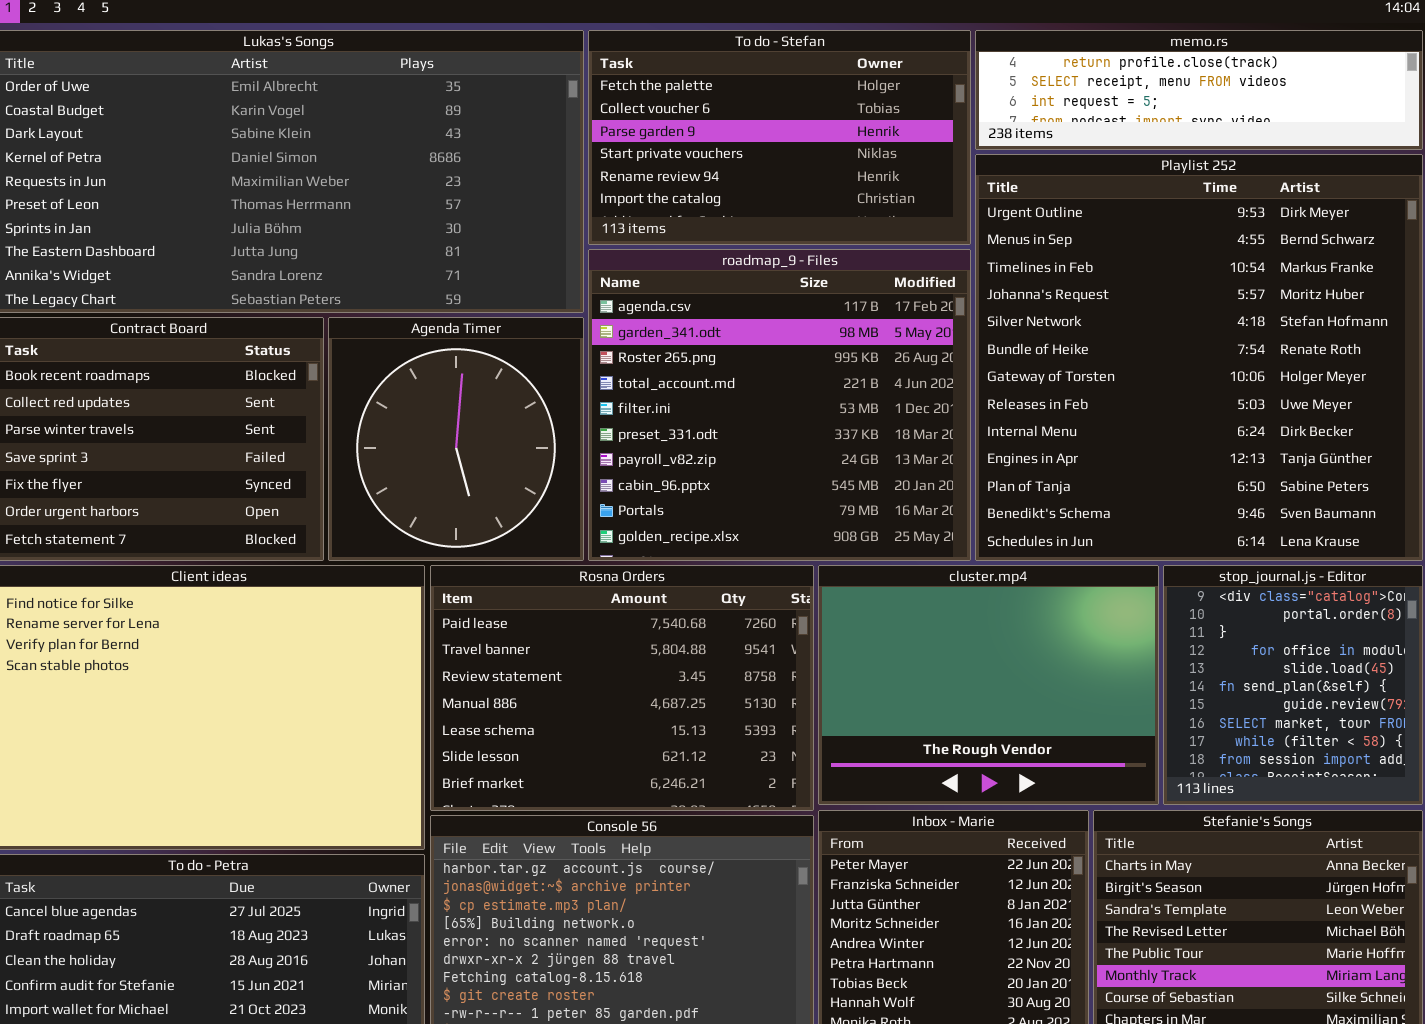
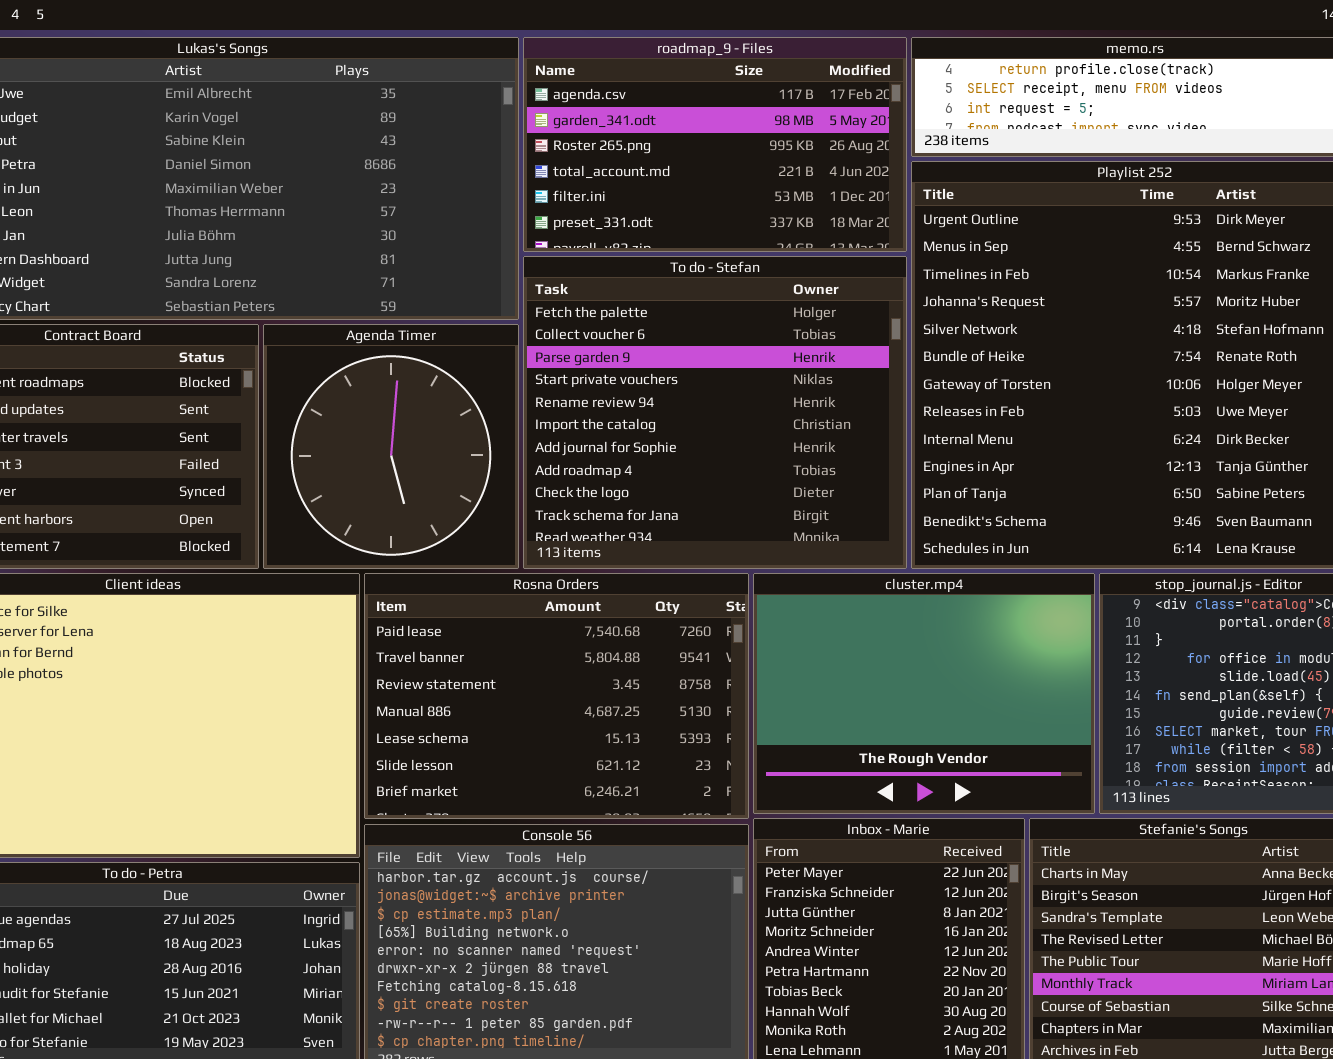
To do - Stefan: [588,30,971,245] -> [523,256,907,569], moved, resized
roadmap_9 - Files: [588,249,971,561] -> [523,37,907,252], moved, resized

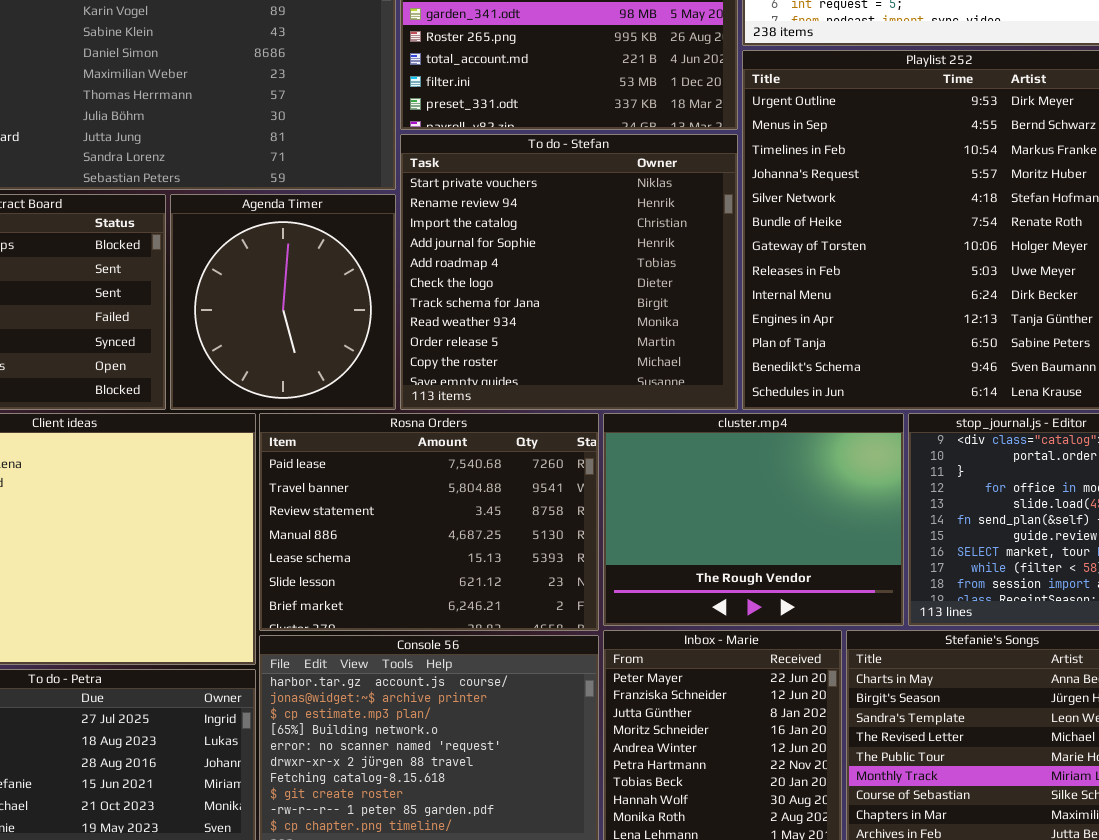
To do - Stefan: [523,256,907,569] -> [400,134,738,410], scrolled down 3 rows

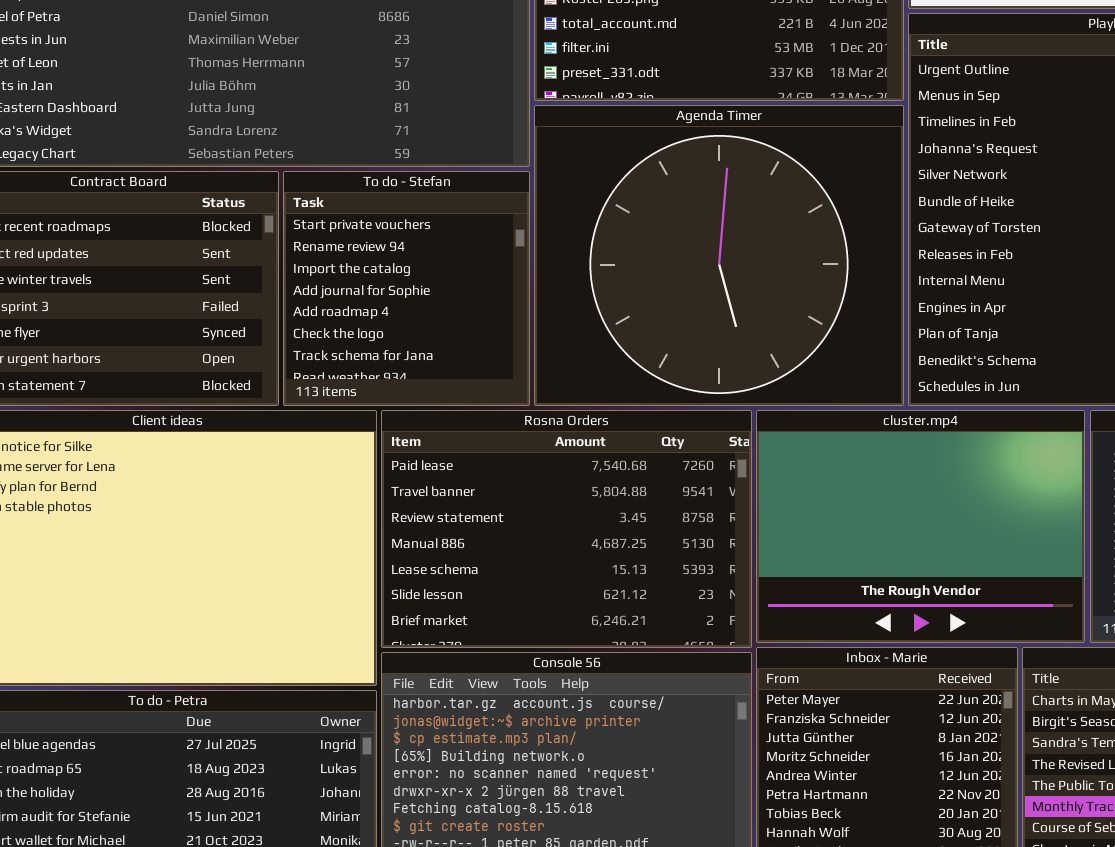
To do - Stefan: [400,134,738,410] -> [283,171,530,406], moved, resized
Agenda Timer: [170,194,396,410] -> [534,105,904,406], moved, resized

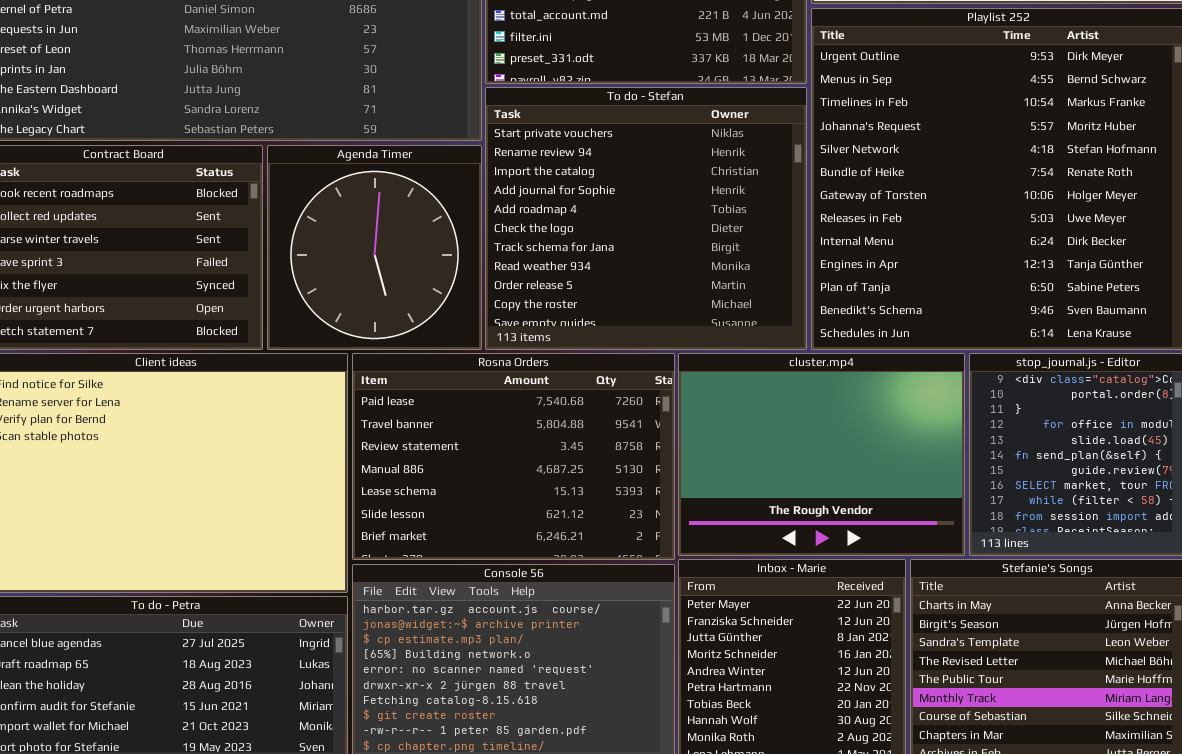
Agenda Timer: [534,105,904,406] -> [267,145,482,350], moved, resized
To do - Stefan: [283,171,530,406] -> [485,87,807,350], moved, resized

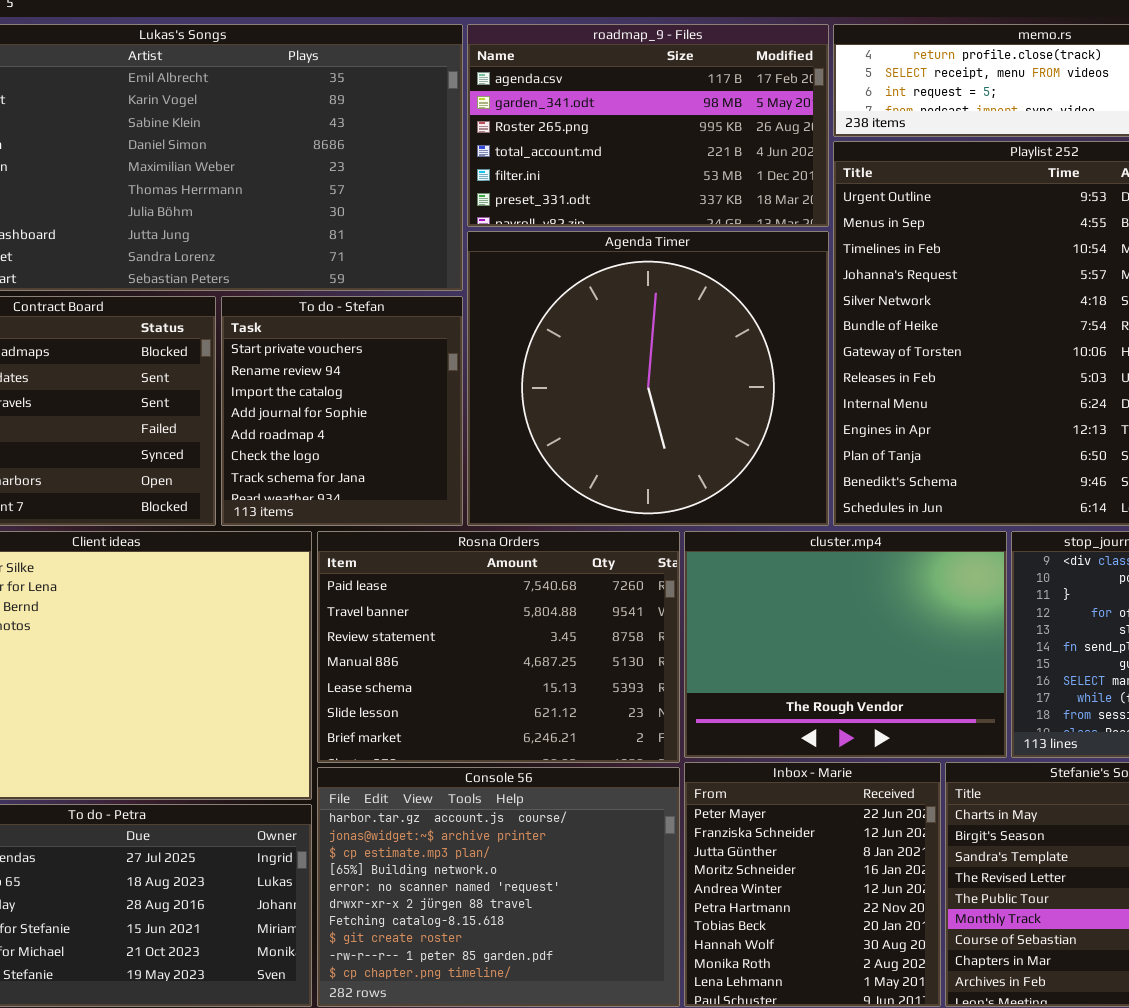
To do - Stefan: [485,87,807,350] -> [221,296,463,526], moved, resized
Agenda Timer: [267,145,482,350] -> [467,231,829,526], moved, resized

